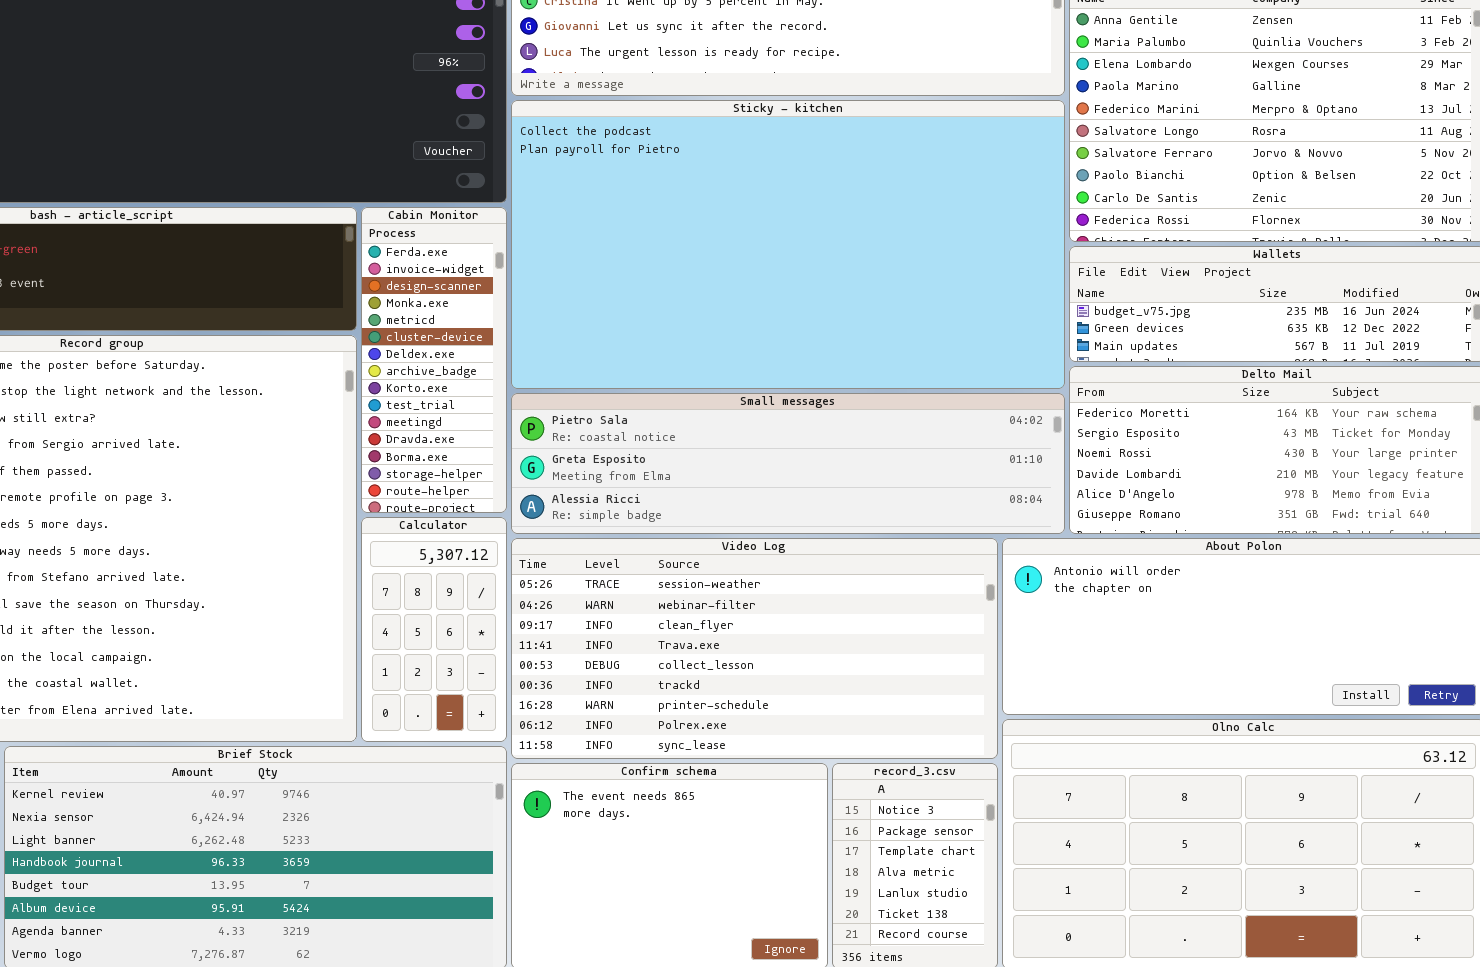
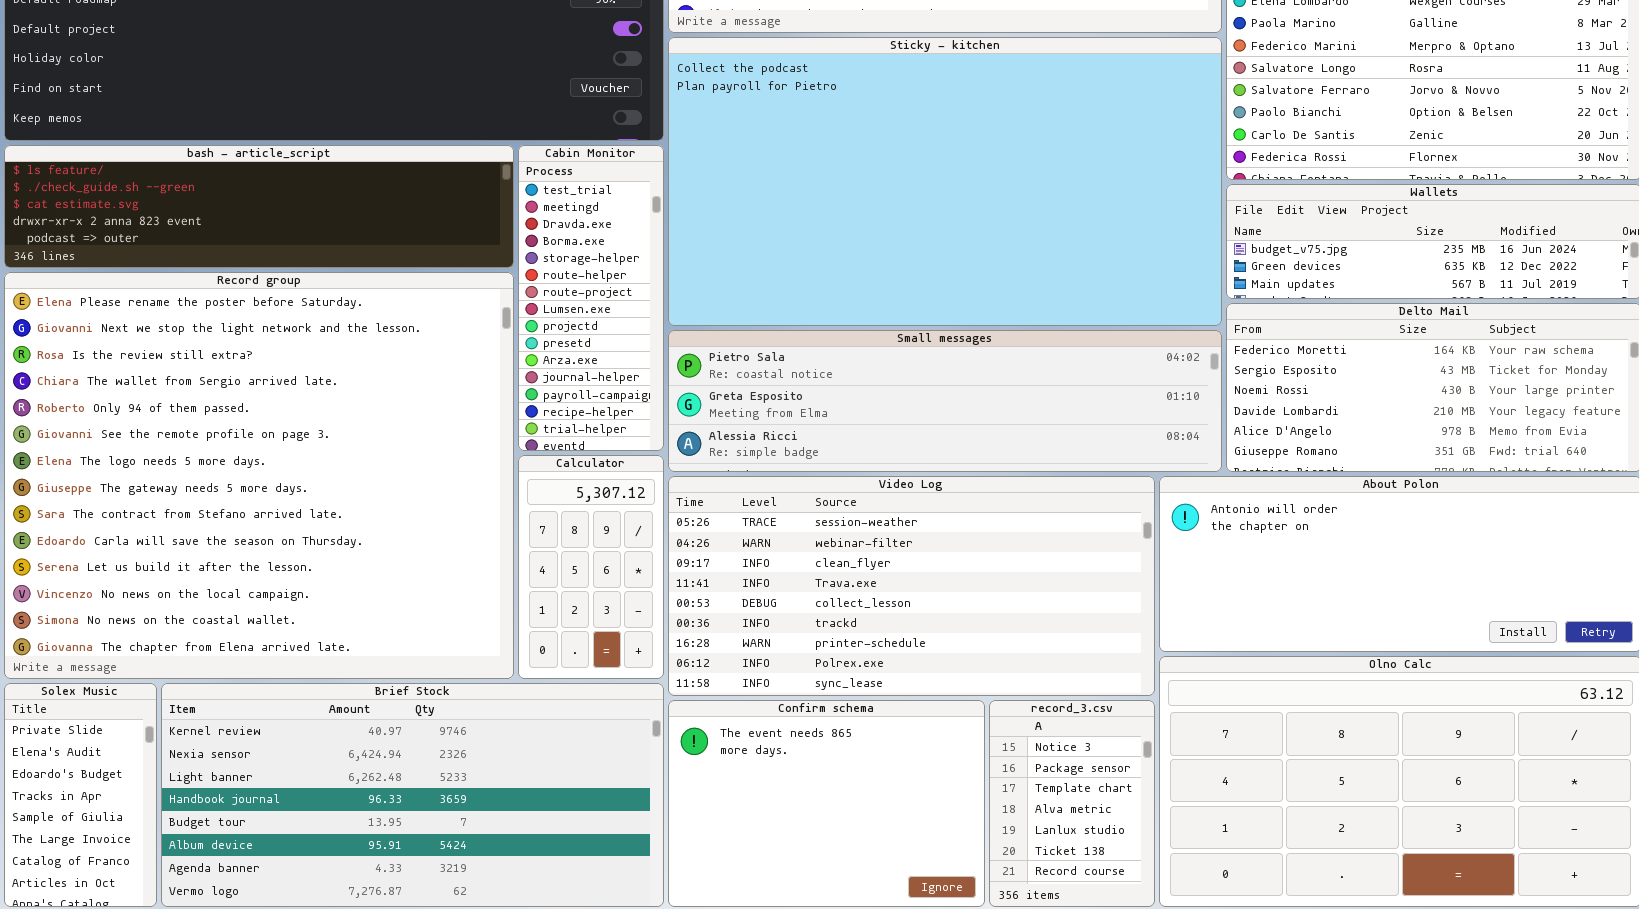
Cabin Monitor: [361,207,507,513] -> [518,145,664,451], scrolled down 9 rows

